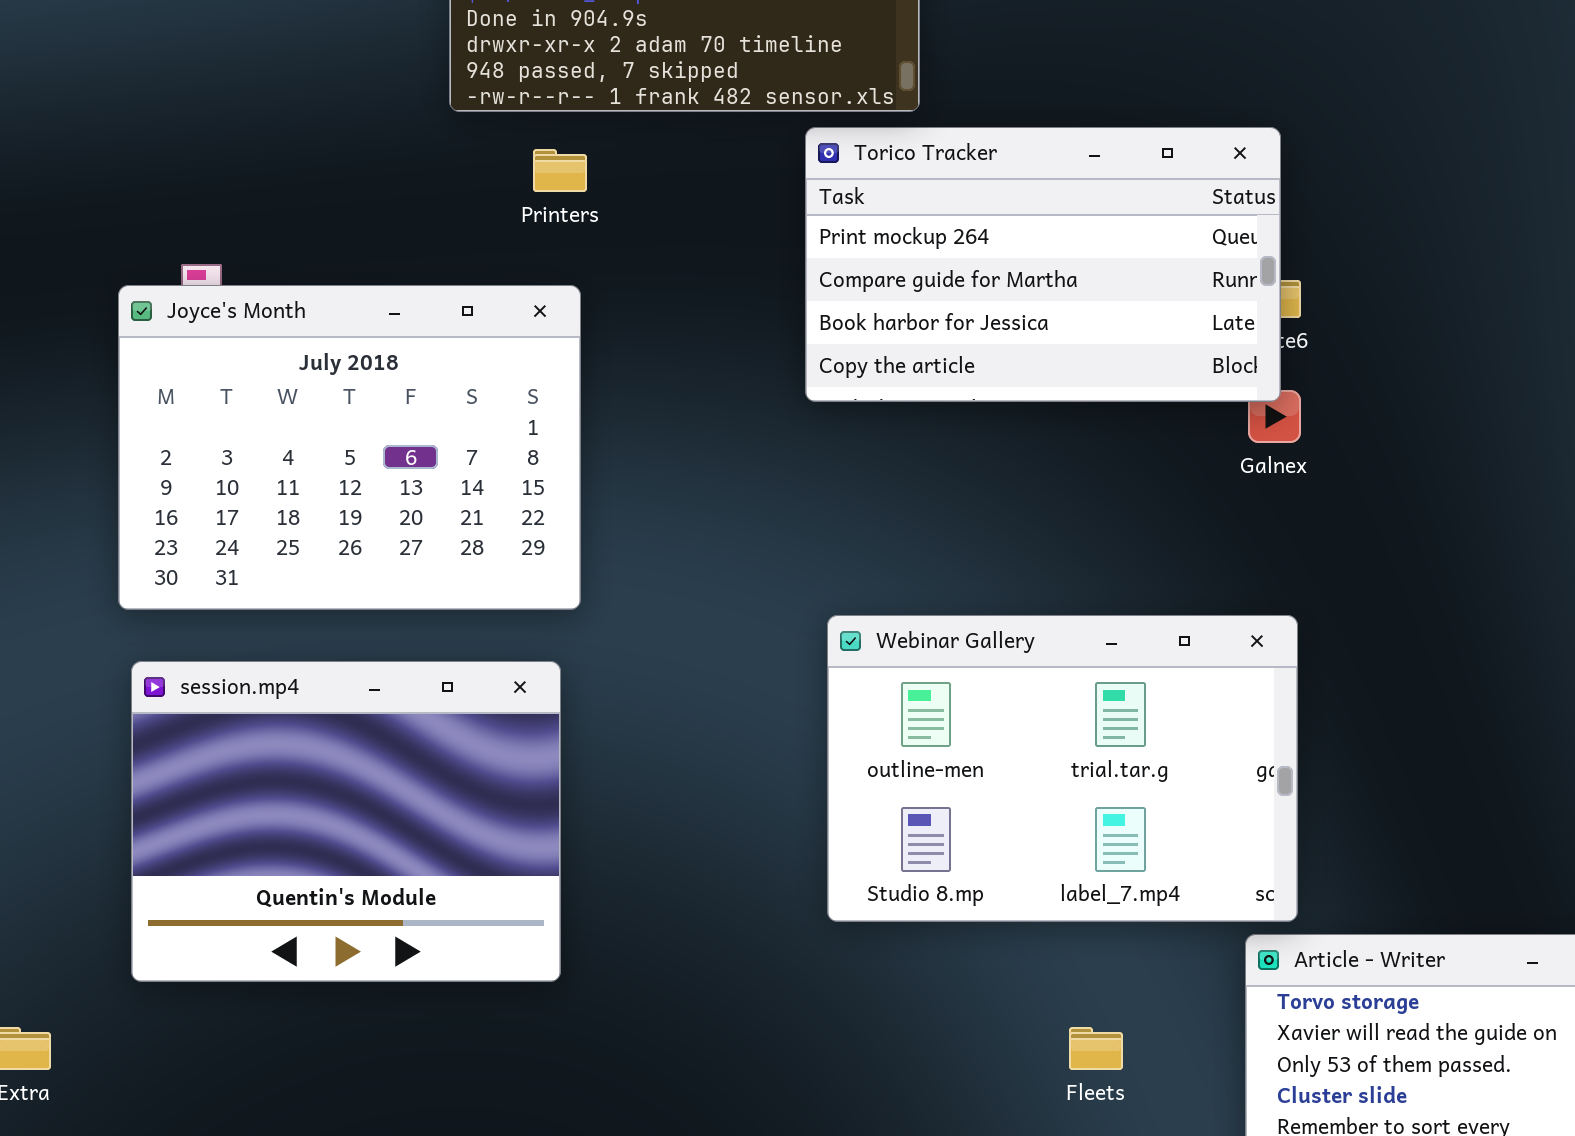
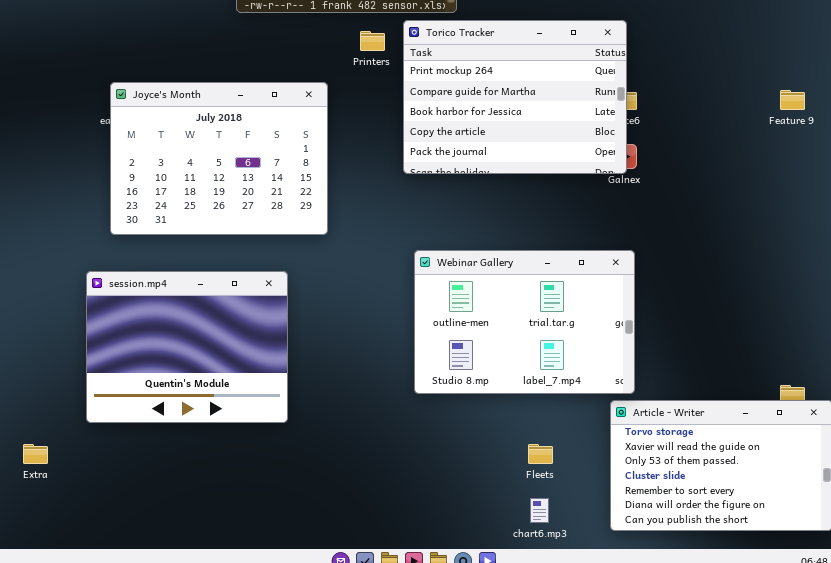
Torico Tracker: [805,127,1281,402] -> [403,20,627,174], resized
Printers: [533,149,587,192] -> [360,31,385,51], moved
Joyce's Month: [118,285,581,610] -> [110,82,328,235], moved

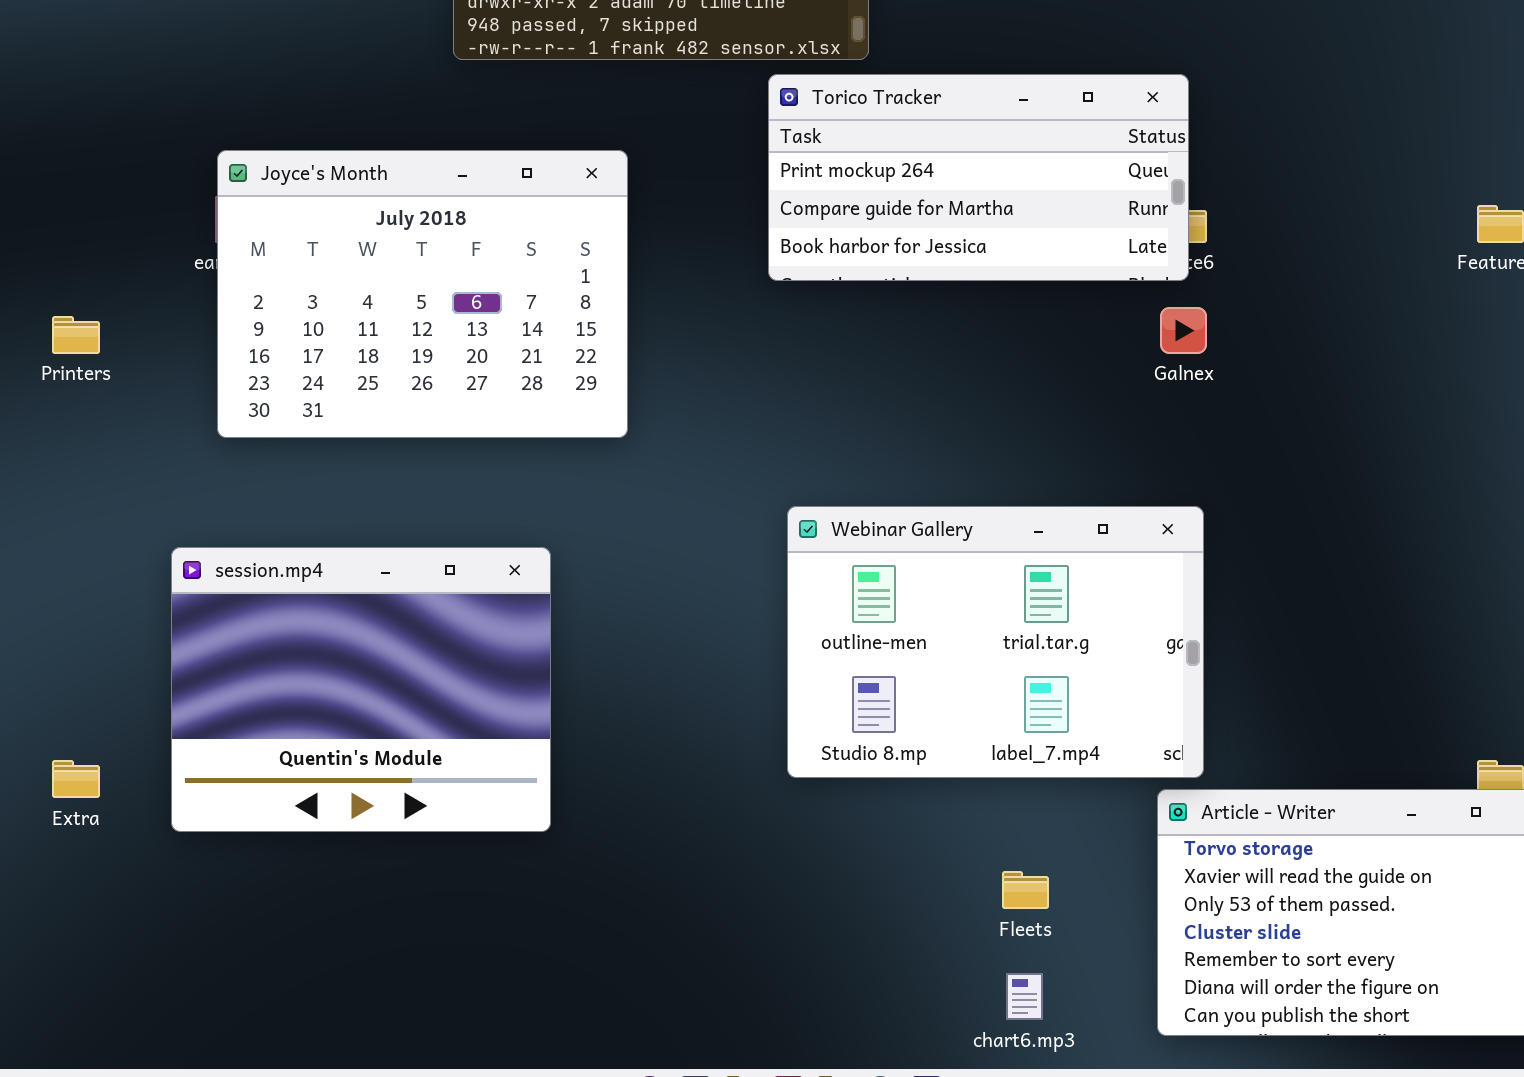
Torico Tracker: [403,20,627,174] -> [768,74,1189,281], resized
Printers: [360,31,385,51] -> [52,316,100,354], moved
Joyce's Month: [110,82,328,235] -> [217,150,628,438], moved
Extra: [23,444,48,464] -> [52,760,100,798], moved

